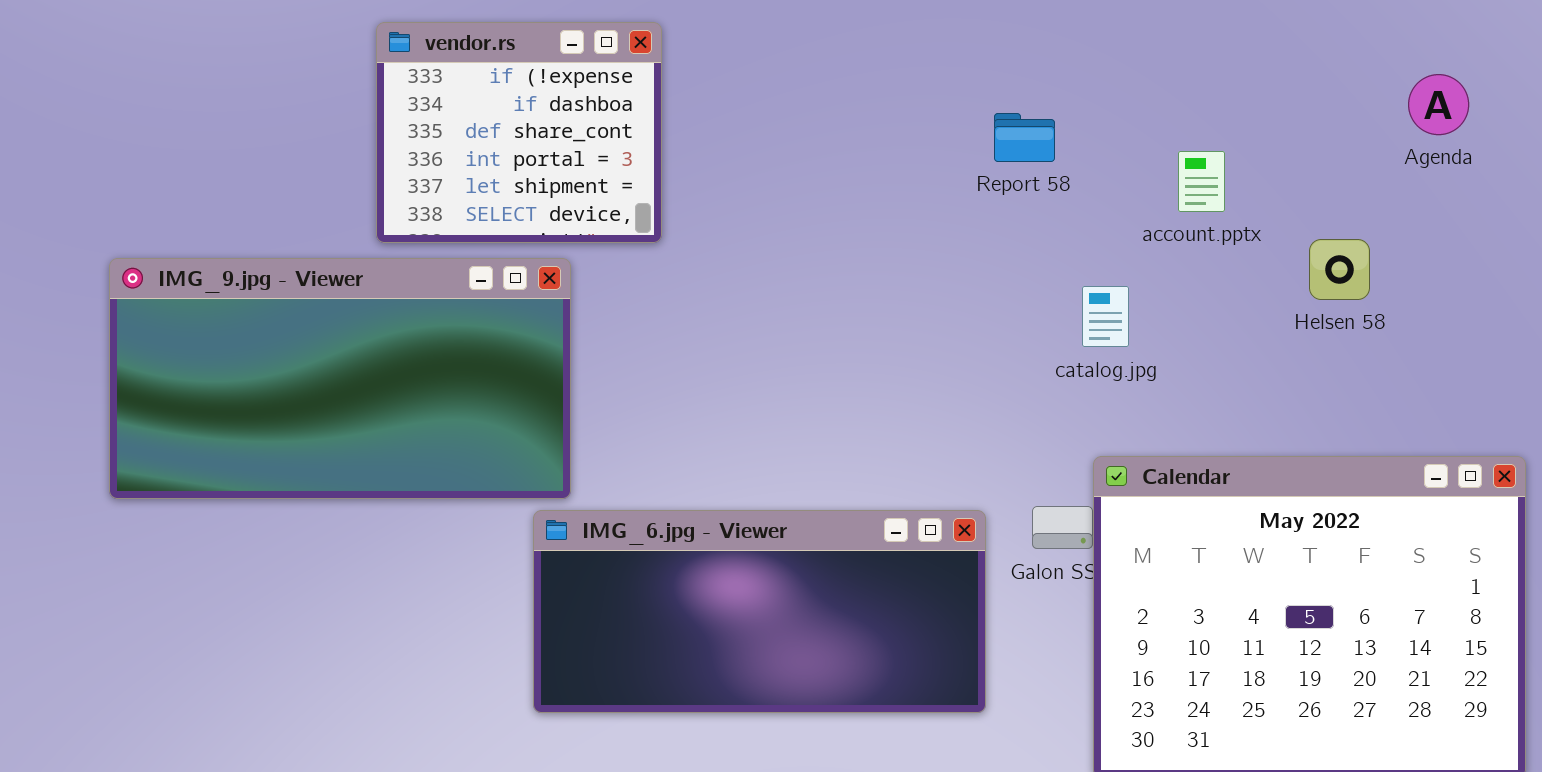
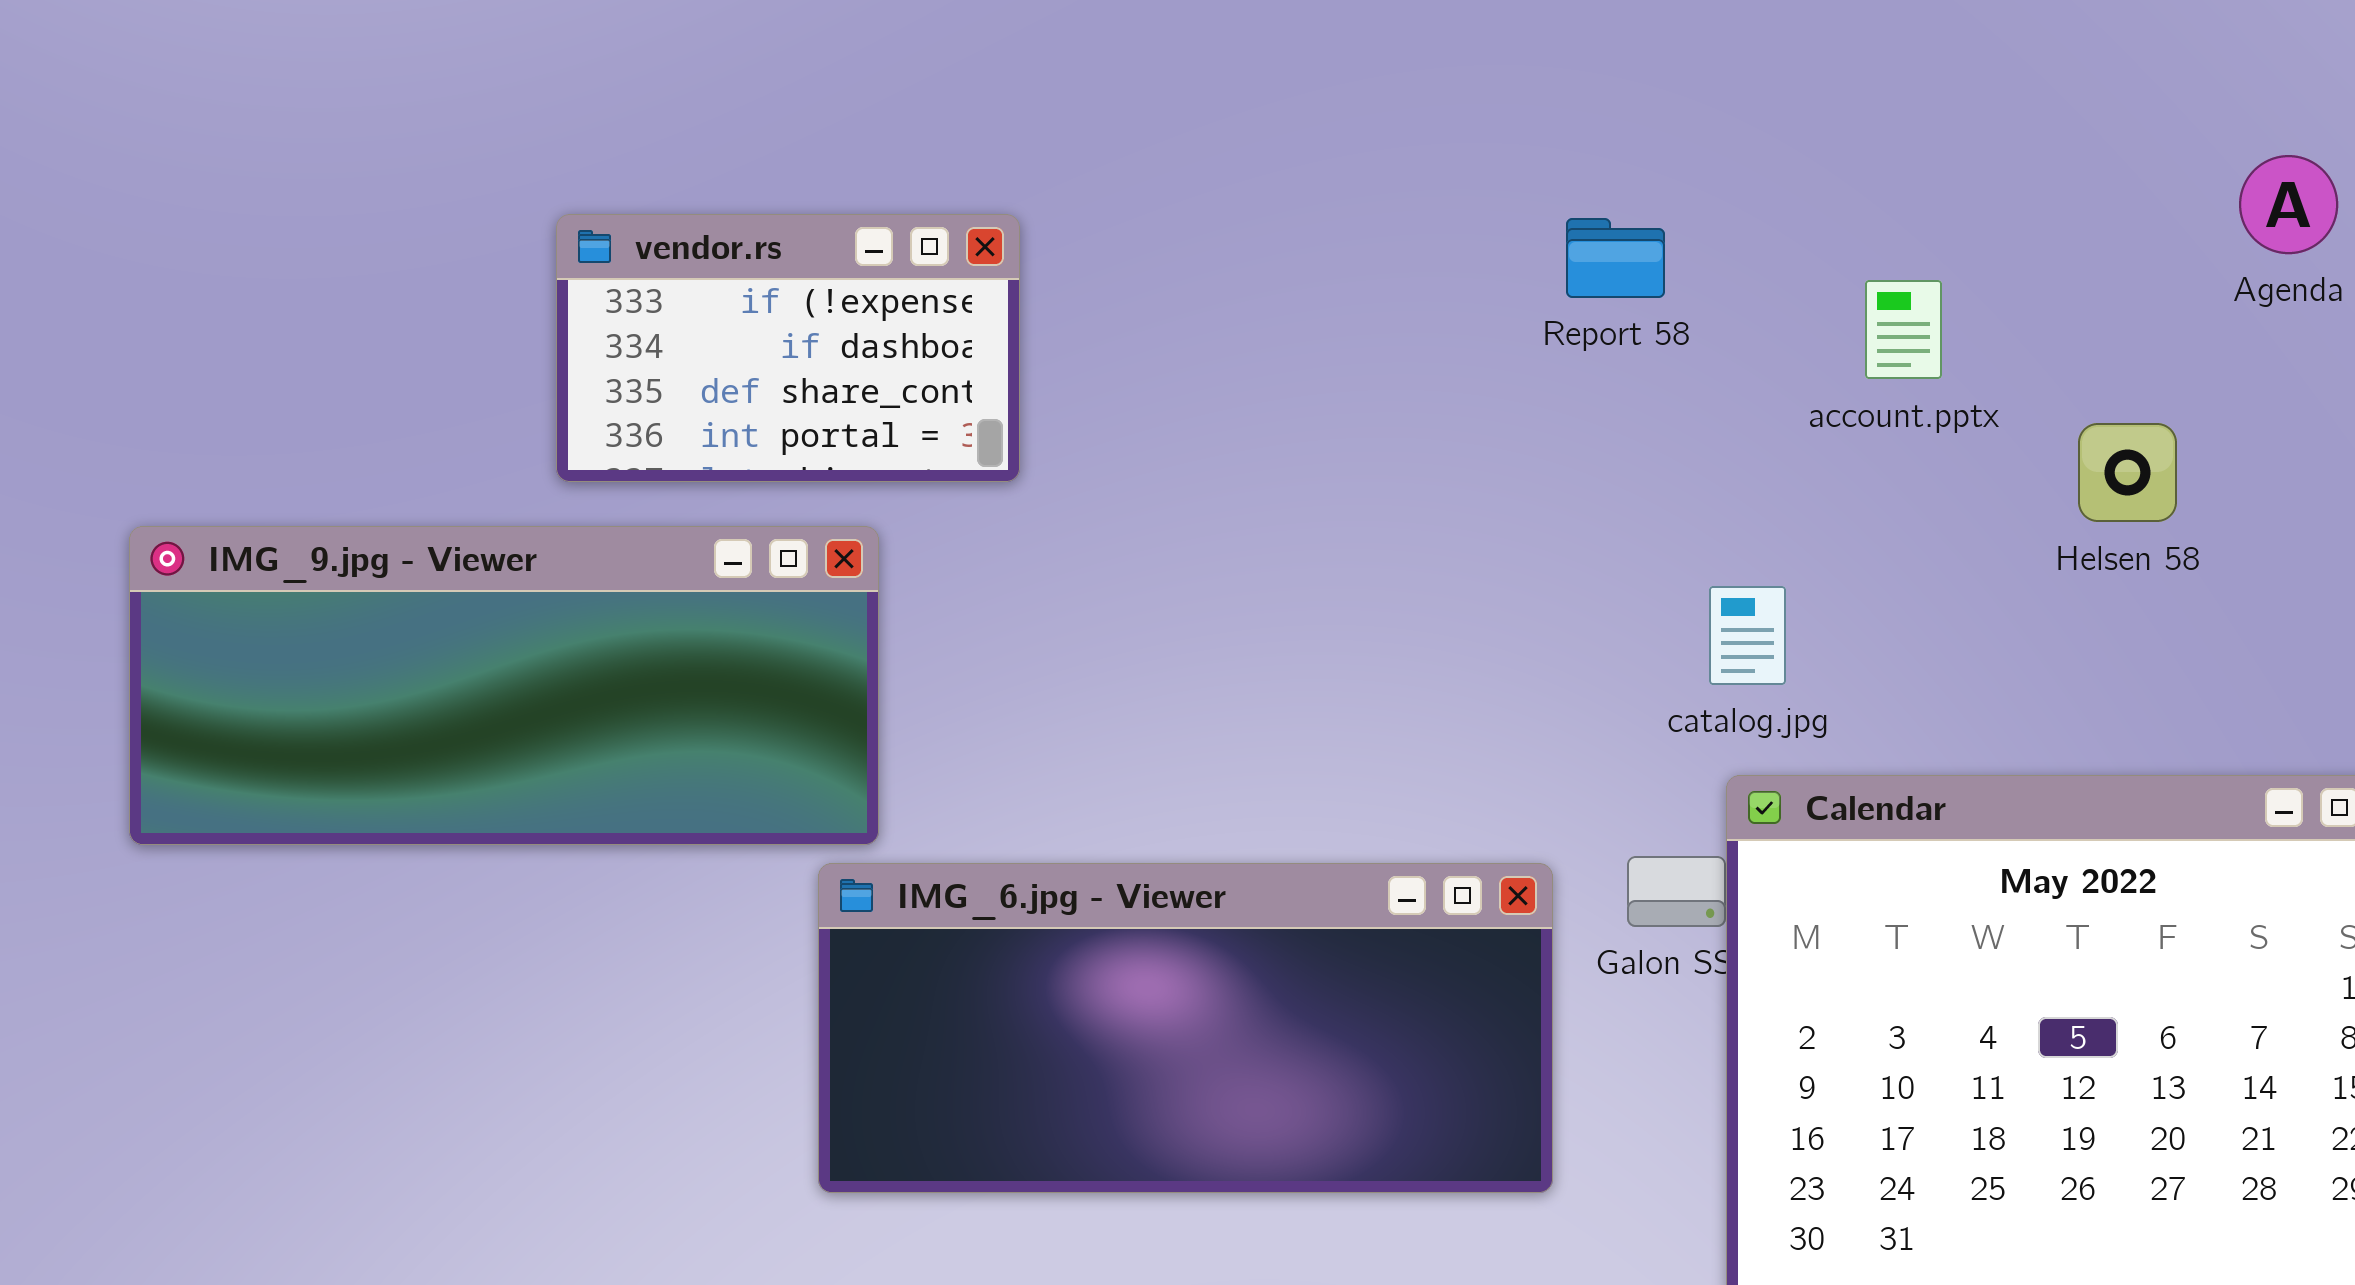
vendor.rs: [376,22,662,243] -> [556,214,1020,482], moved, resized
IMG_9.jpg - Viewer: [109,258,571,499] -> [129,526,879,845], resized
catalog.jpg: [1082,286,1129,347] -> [1709,586,1786,685], moved

